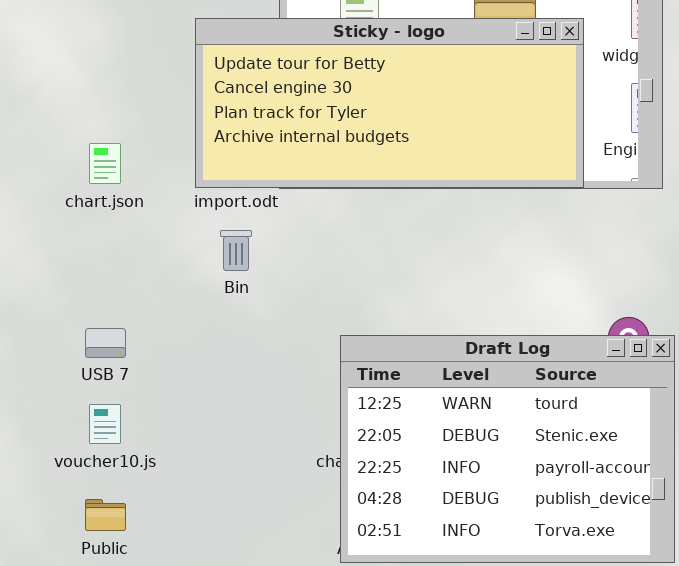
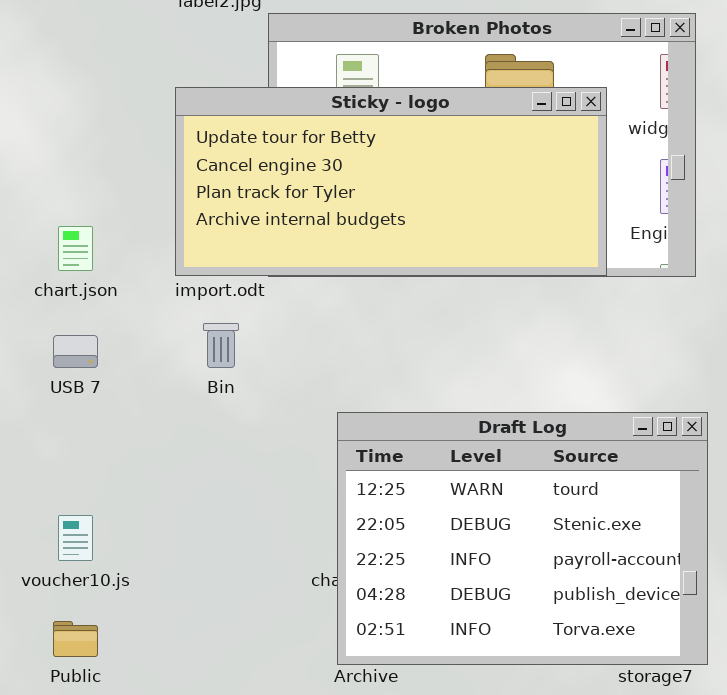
USB 7: [85,328,126,358] -> [53,335,98,368], moved
Draft Log: [340,335,675,563] -> [337,412,708,665], moved

